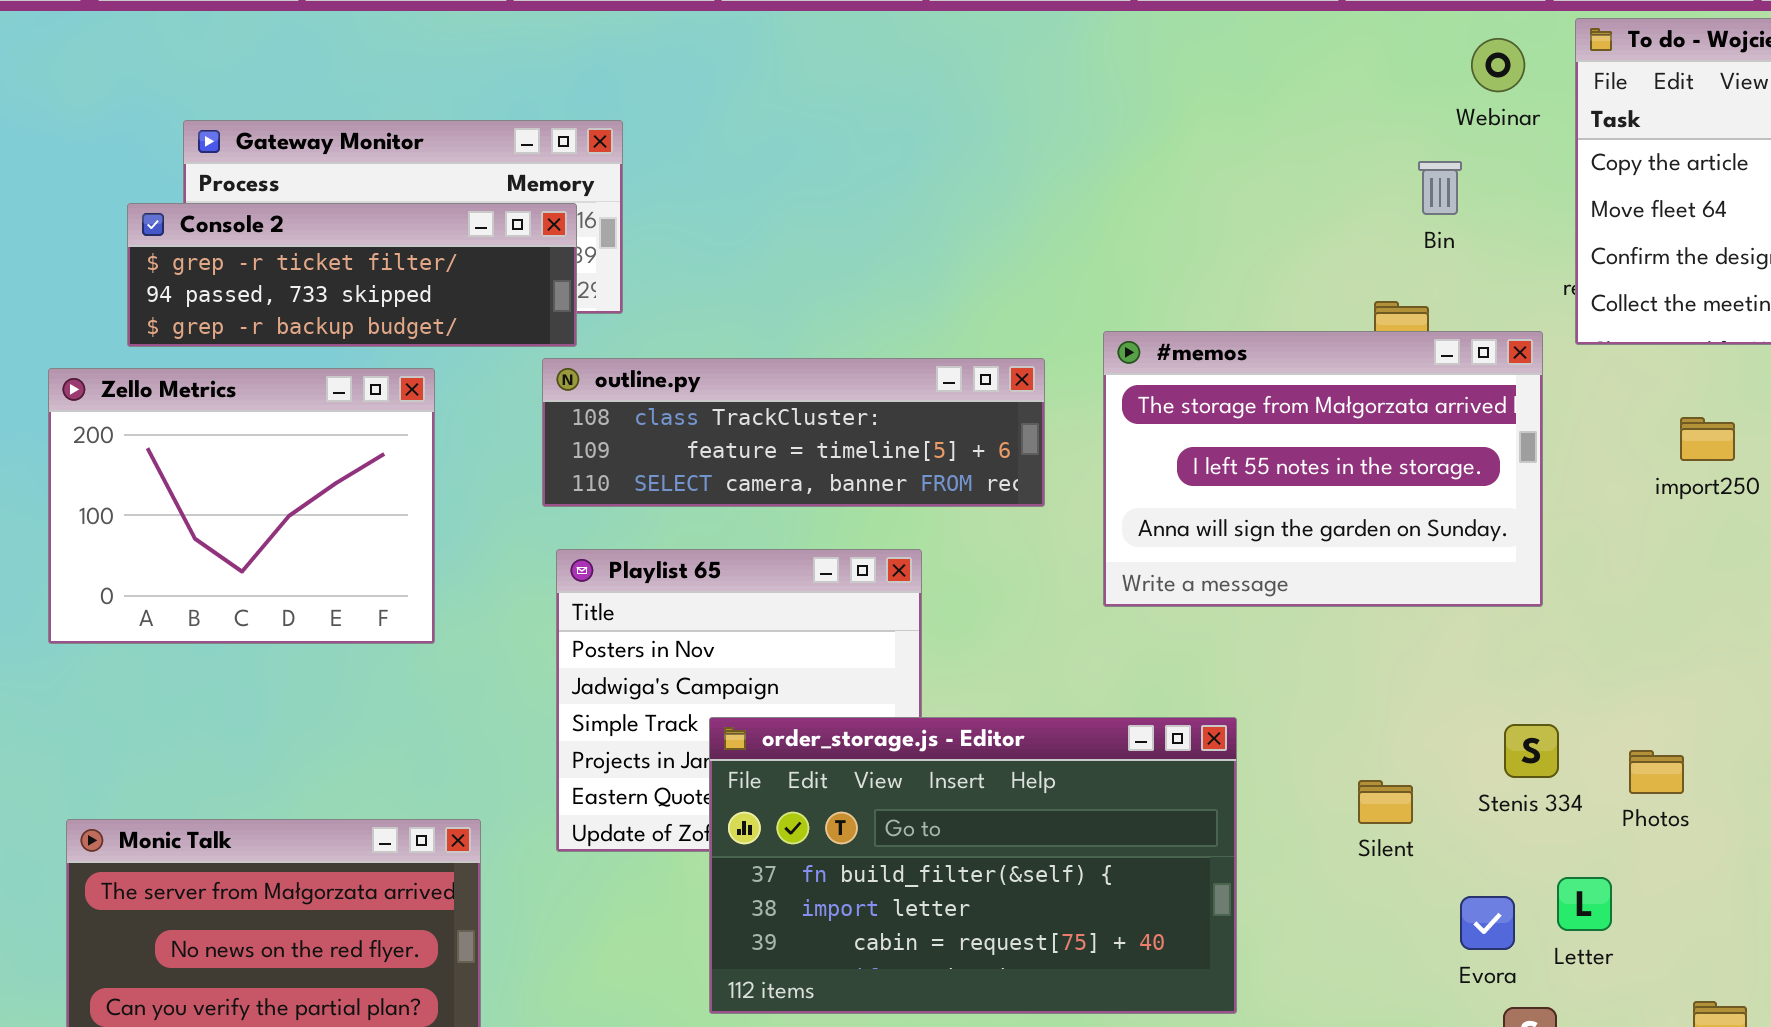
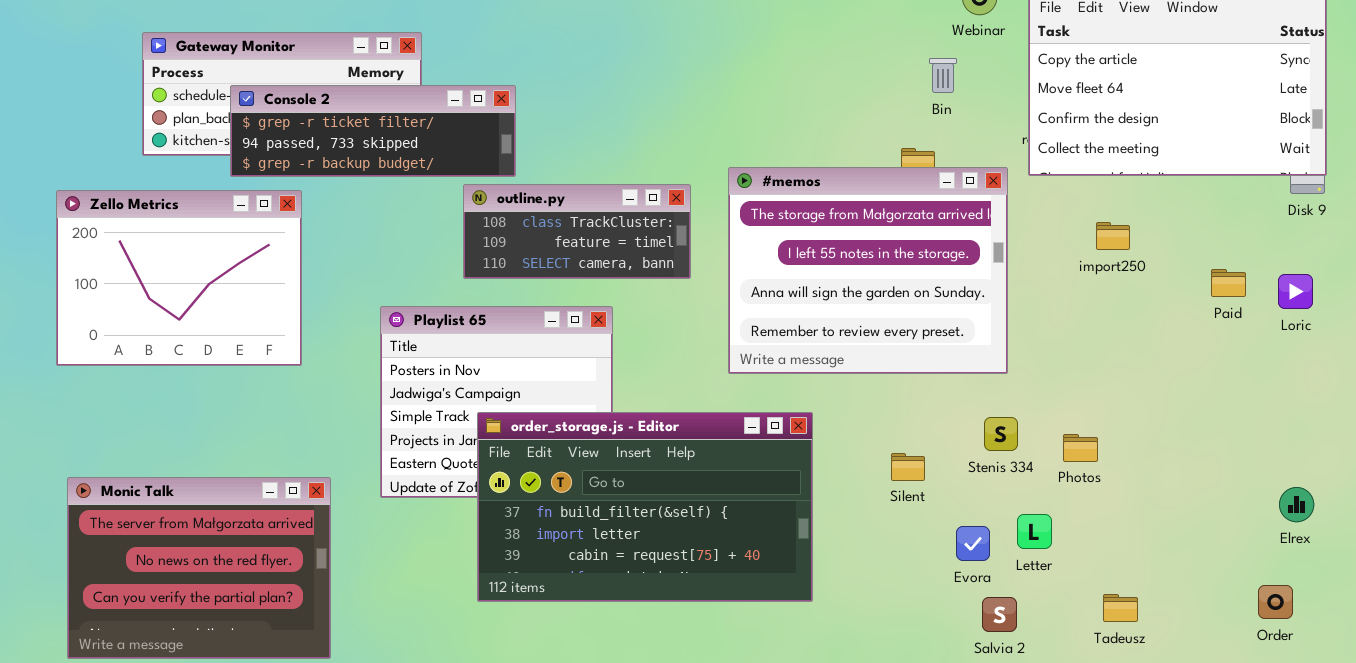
Console 2: [127,203,577,347] -> [230,85,516,177], moved
#memos: [1103,331,1543,607] -> [728,167,1008,374], resized
outline.py: [542,358,1045,507] -> [463,184,691,279], resized

